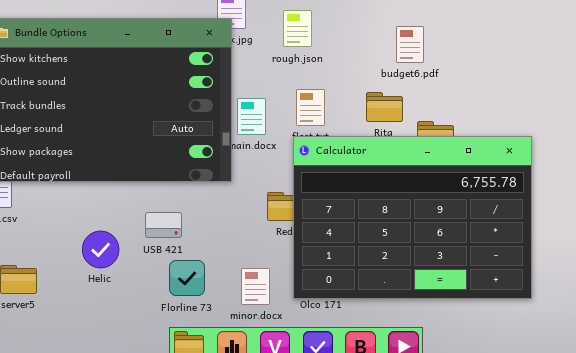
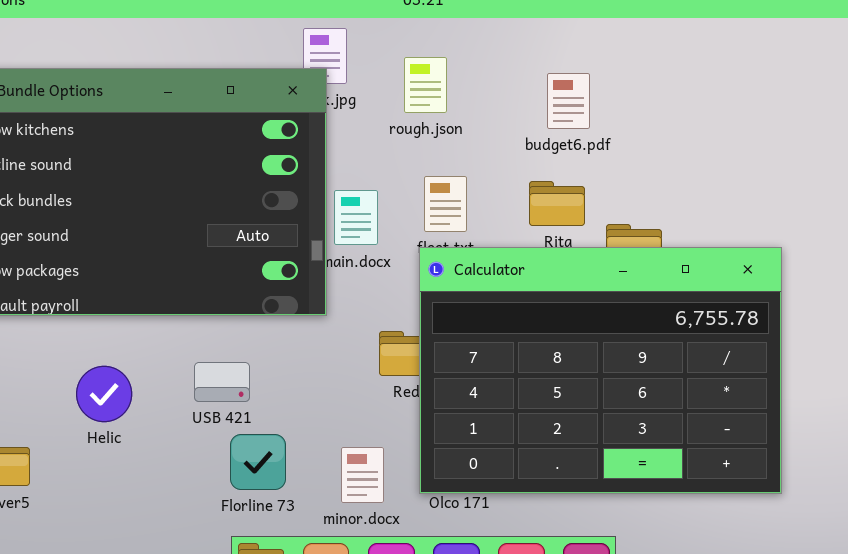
budget6.pdf: [396,26,424,63] -> [547,73,590,129], moved
Helic: [82,231,119,268] -> [76,366,132,422], moved

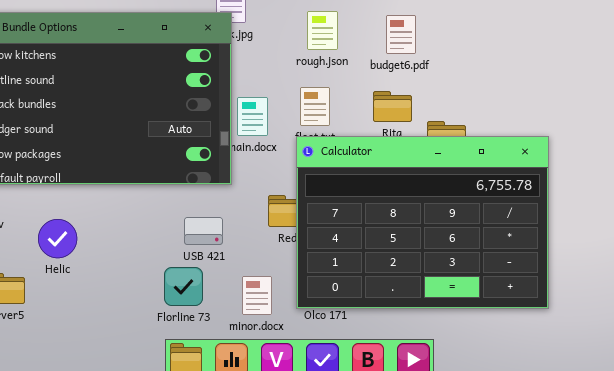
rough.json: [404,57,447,113] -> [307,11,338,50], moved
USB 421: [194,362,250,402] -> [184,217,223,245], moved
Helic: [76,366,132,422] -> [38,219,77,258], moved

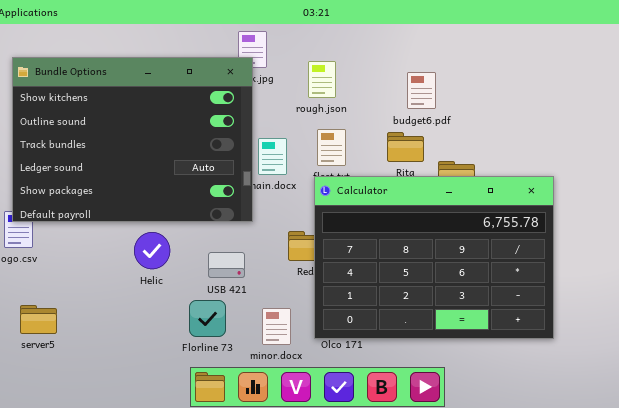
rough.json: [307,11,338,50] -> [308,61,336,98], moved
budget6.pdf: [386,15,416,54] -> [407,72,436,109], moved
Helic: [38,219,77,258] -> [134,232,170,269], moved

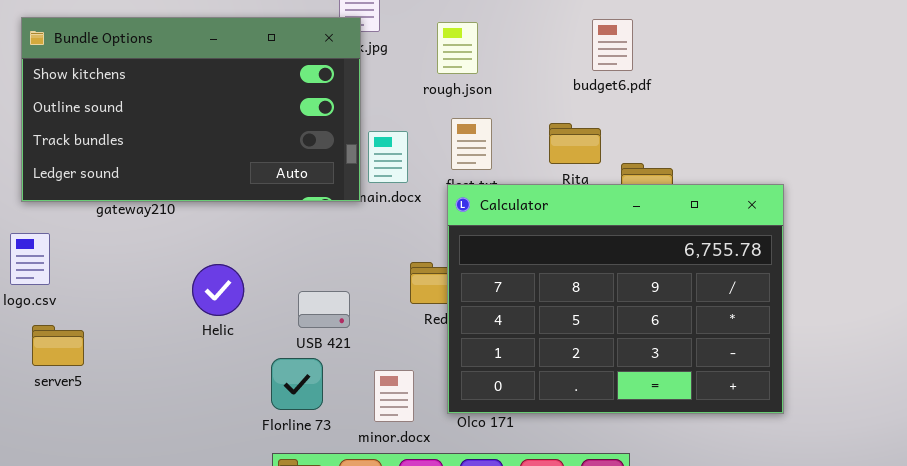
Bundle Options: [12,57,253,222] -> [21,17,361,202], resized
budget6.pdf: [407,72,436,109] -> [592,19,633,71], moved
server5: [20,305,57,334] -> [32,325,84,366], moved

